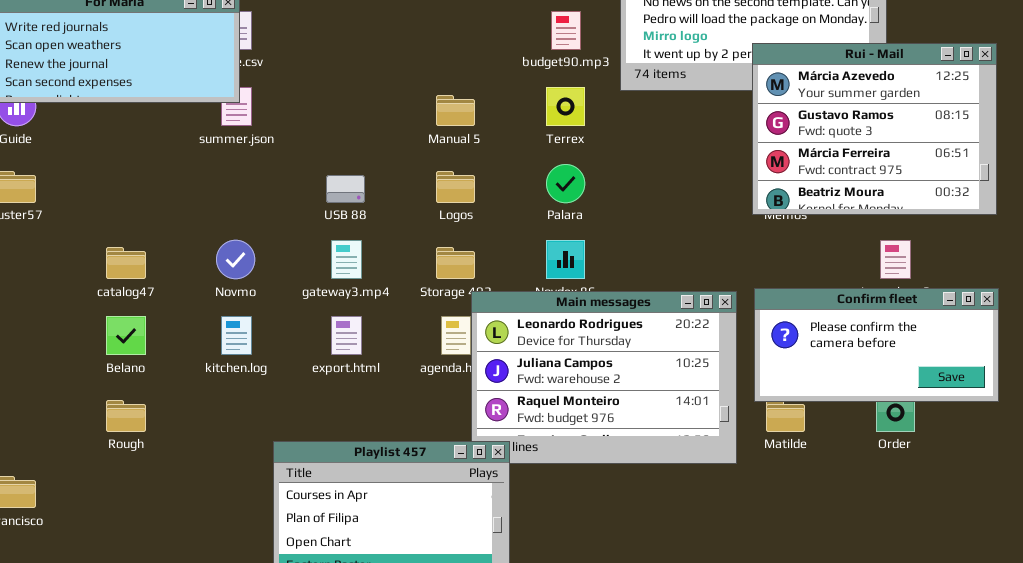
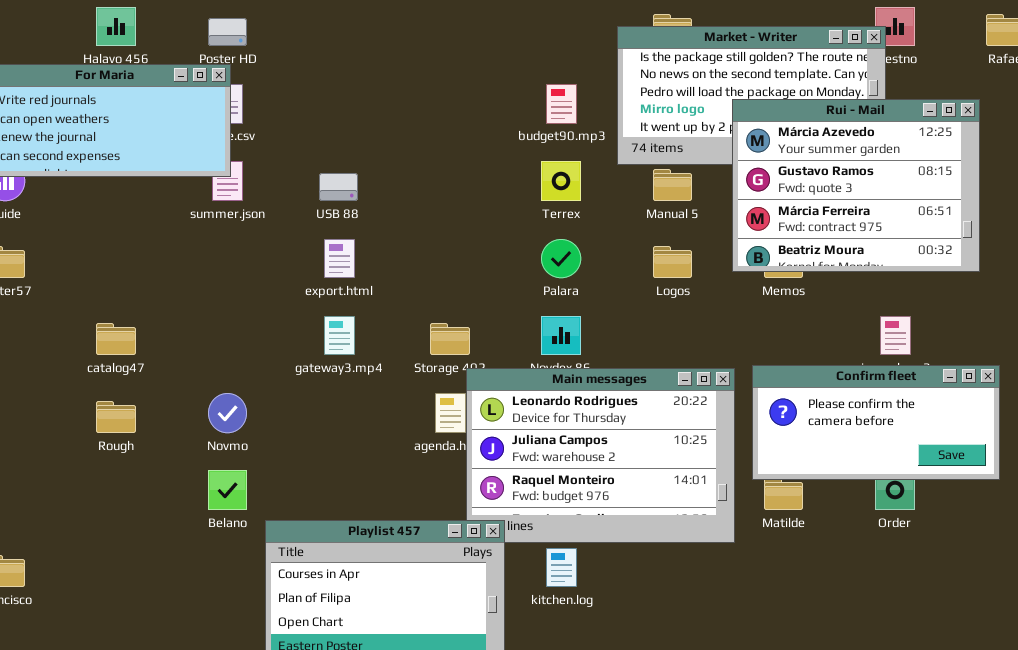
Rui - Mail: [752,43,997,215] -> [732,99,980,272], moved
Manual 5: [436,95,475,126] -> [653,169,692,201], moved
Logos: [436,171,475,203] -> [653,246,692,278], moved
USB 88: [326,175,365,203] -> [319,173,358,201], moved
Novmo: [216,240,255,279] -> [208,393,247,433], moved
Belano: [106,316,146,355] -> [208,470,247,510], moved
kitchen.log: [221,316,252,355] -> [546,548,577,587], moved
export.html: [331,316,362,355] -> [324,239,355,278], moved
Rough: [106,400,146,432] -> [96,401,136,433], moved

